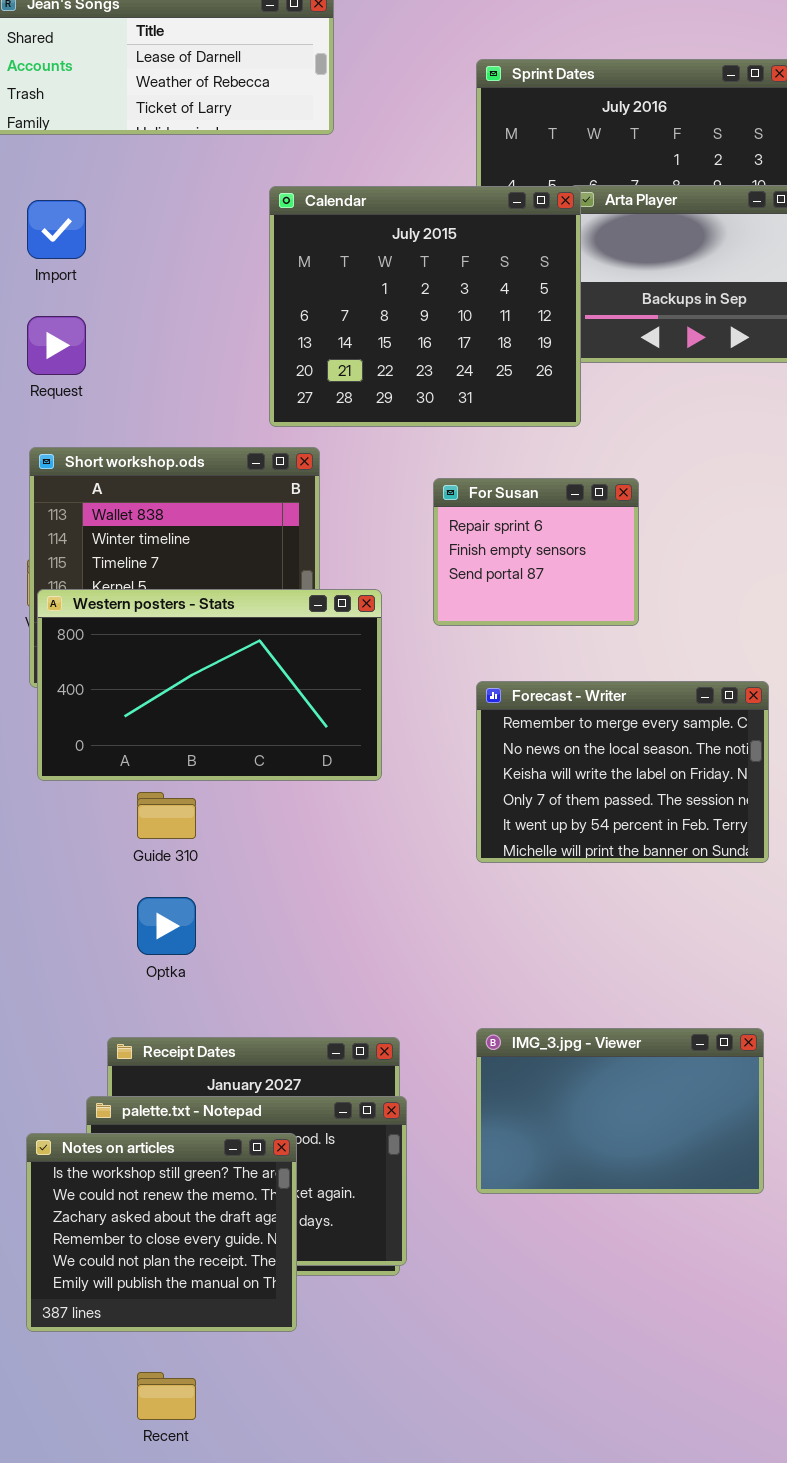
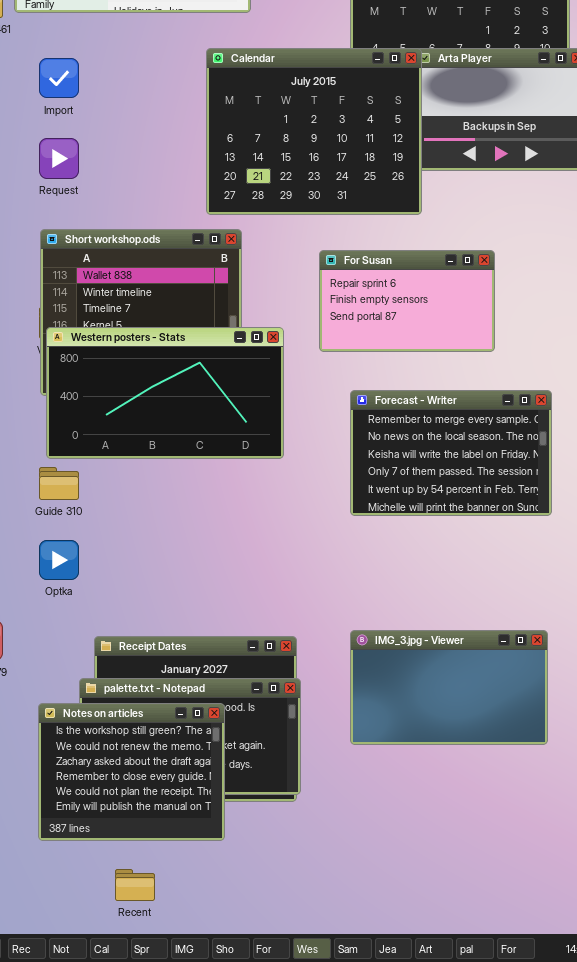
For Susan: [433,478,639,626] -> [319,250,495,352], resized
Guide 310: [137,792,196,839] -> [39,467,79,500], moved
Optka: [137,897,196,955] -> [39,540,79,580], moved

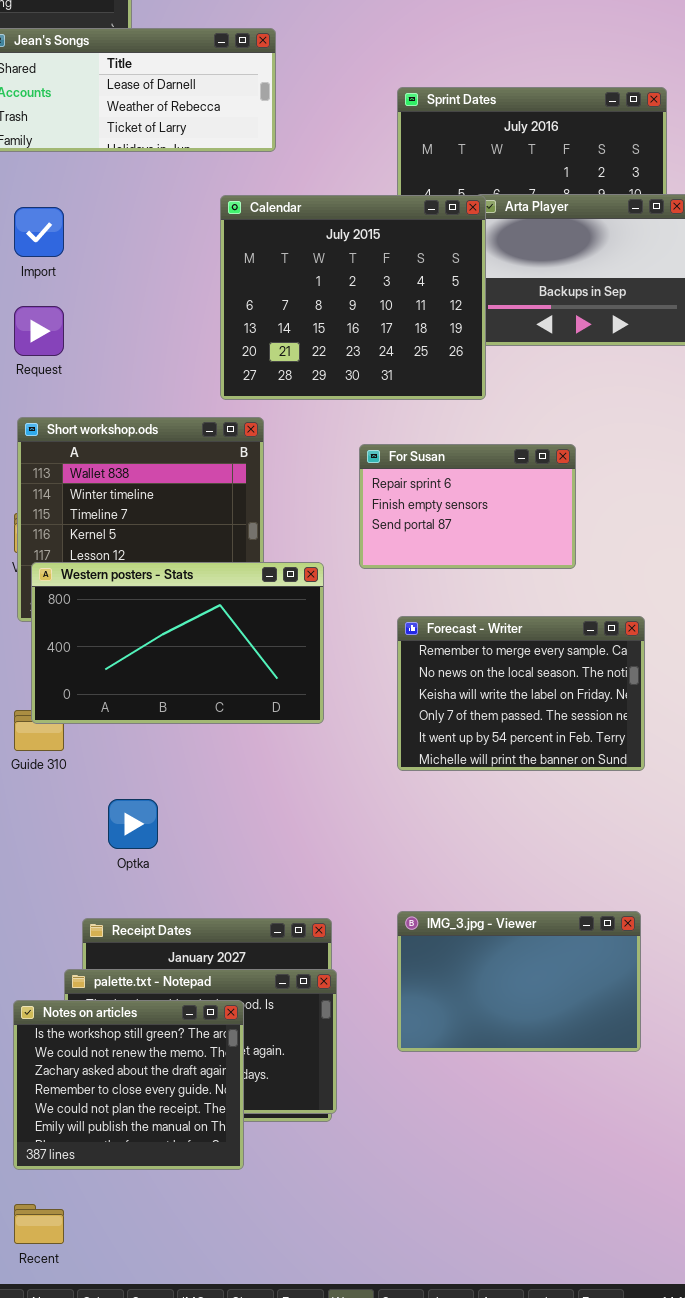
Western posters - Stats: [46,327,284,459] -> [31,562,324,724], moved
Optka: [39,540,79,580] -> [108,799,158,849], moved
Recent: [115,869,155,901] -> [14,1204,64,1244], moved

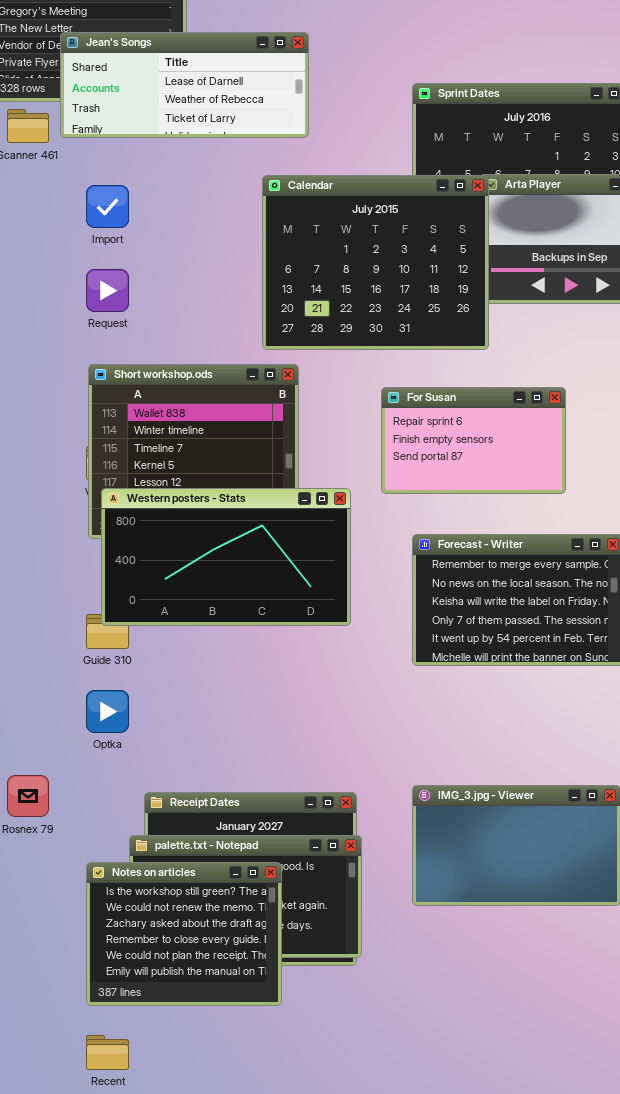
Optka: [108,799,158,849] -> [86,690,129,733], moved

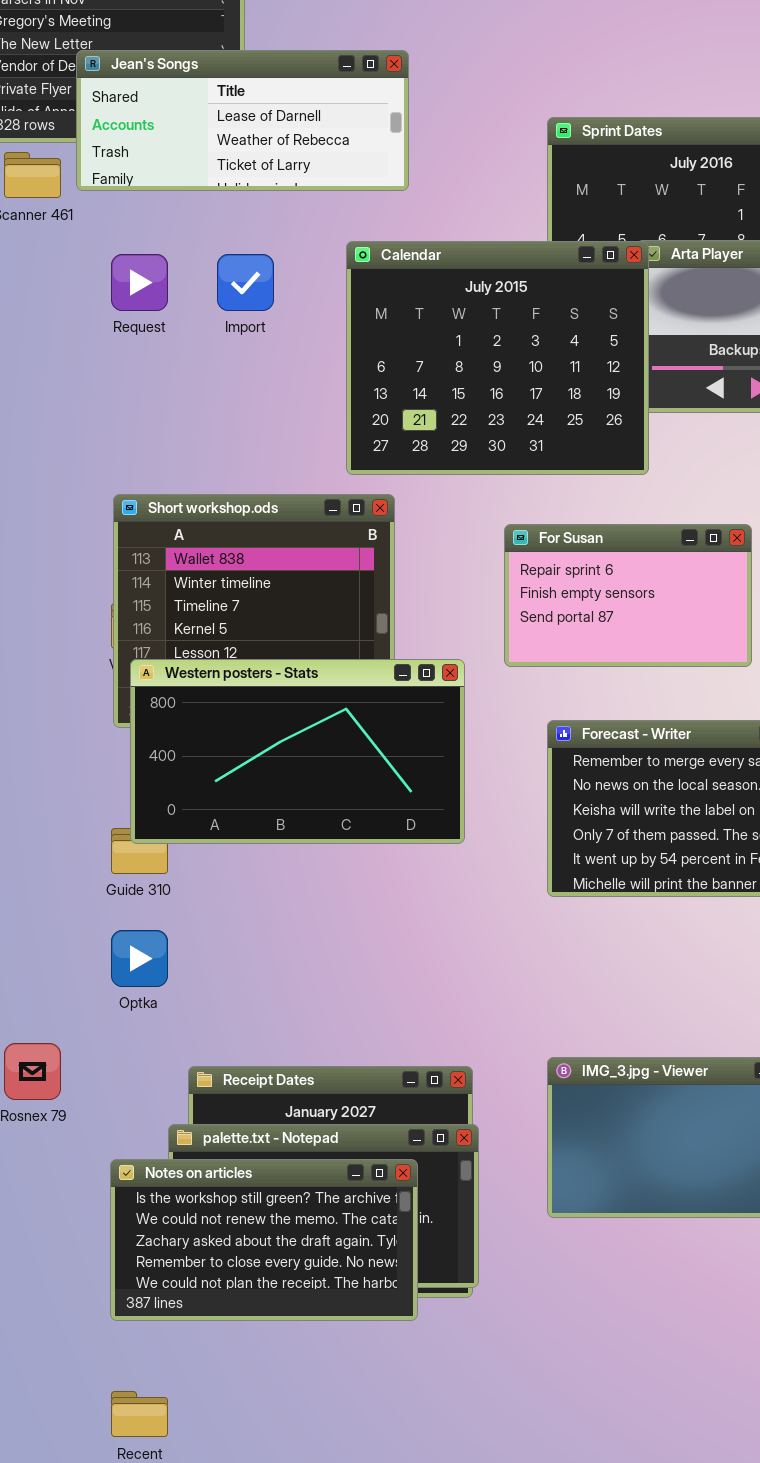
Import: [86,185,129,228] -> [217,254,274,311], moved
Request: [86,269,129,312] -> [111,254,168,311], moved
Notes on articles: [86,862,282,1006] -> [110,1159,418,1321], resized

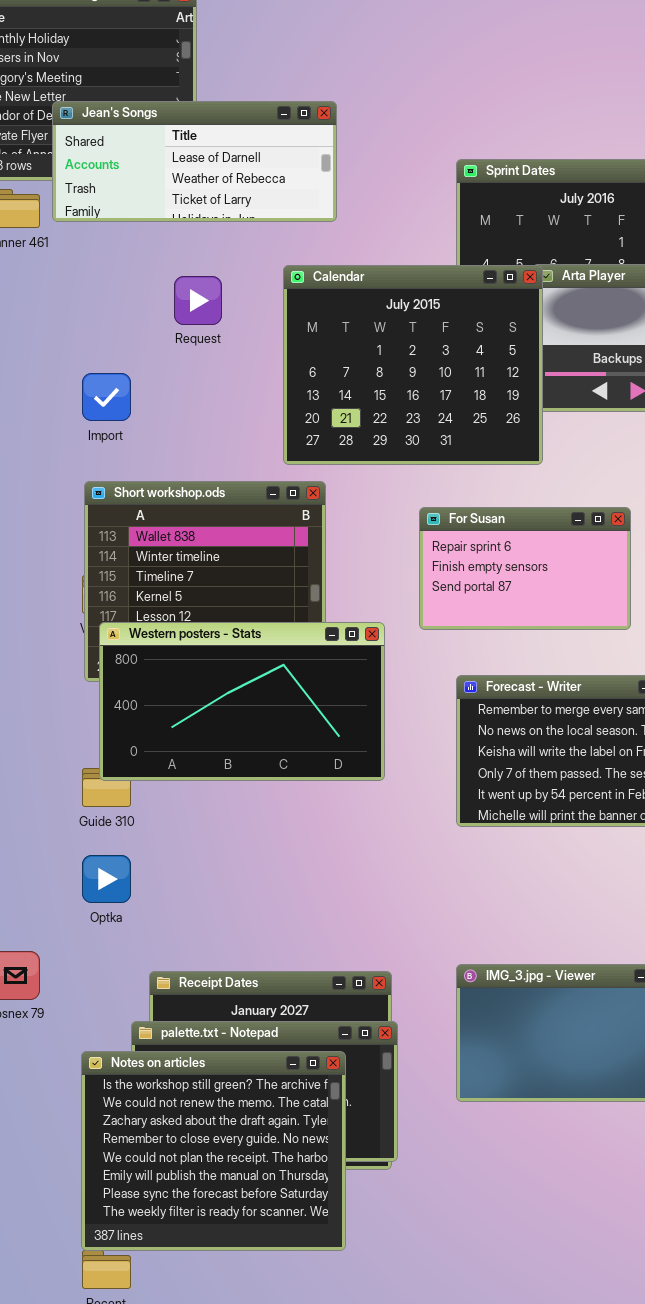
Request: [111,254,168,311] -> [174,276,222,325], moved
Import: [217,254,274,311] -> [82,373,131,421], moved
Notes on articles: [110,1159,418,1321] -> [81,1051,346,1251], resized

